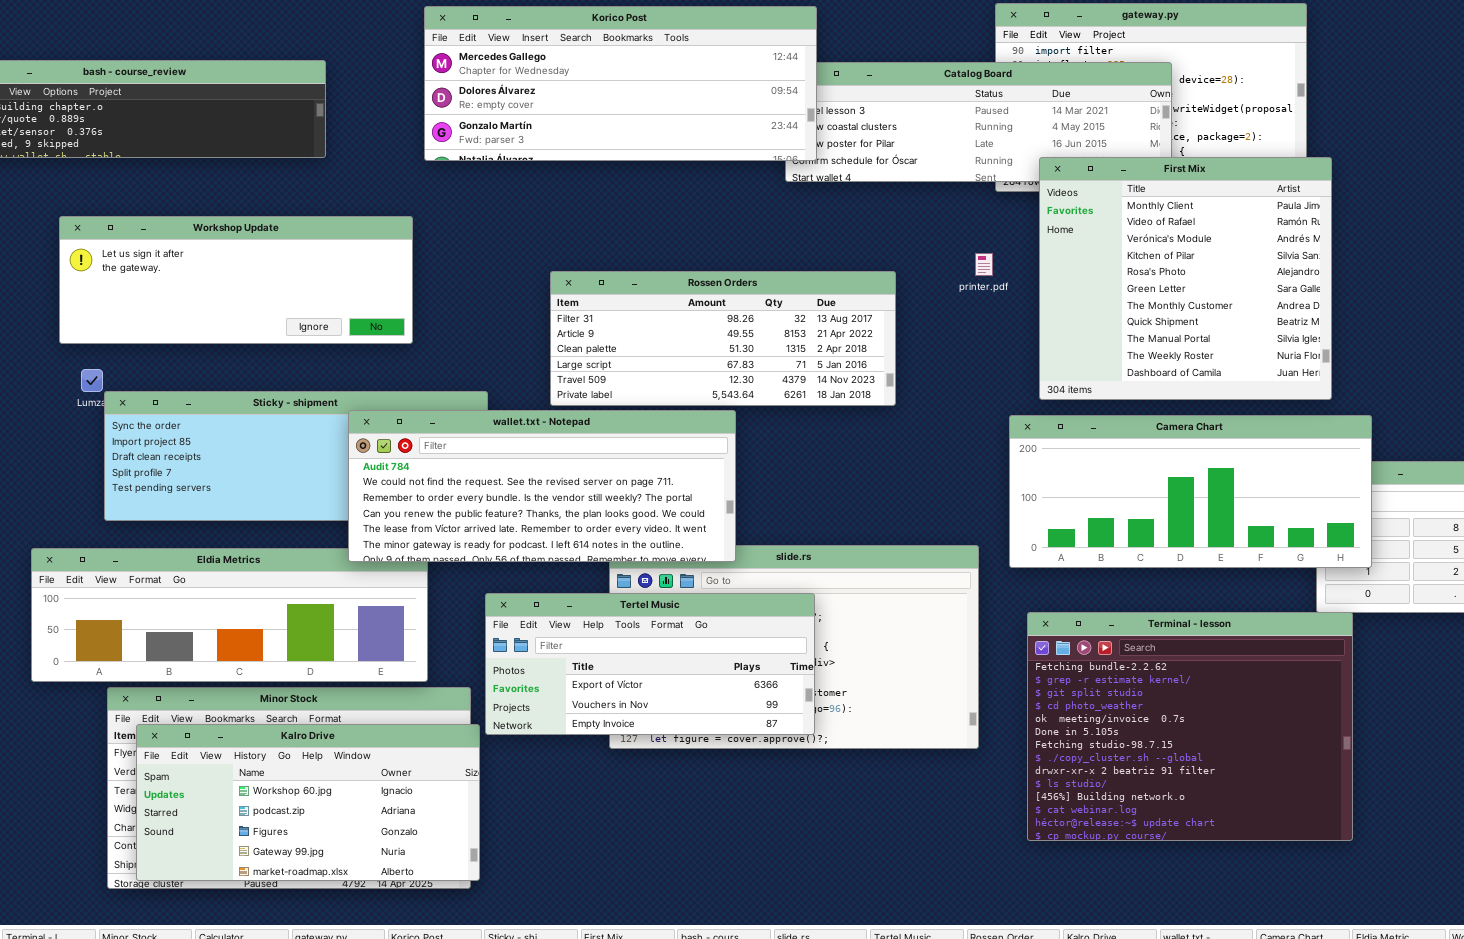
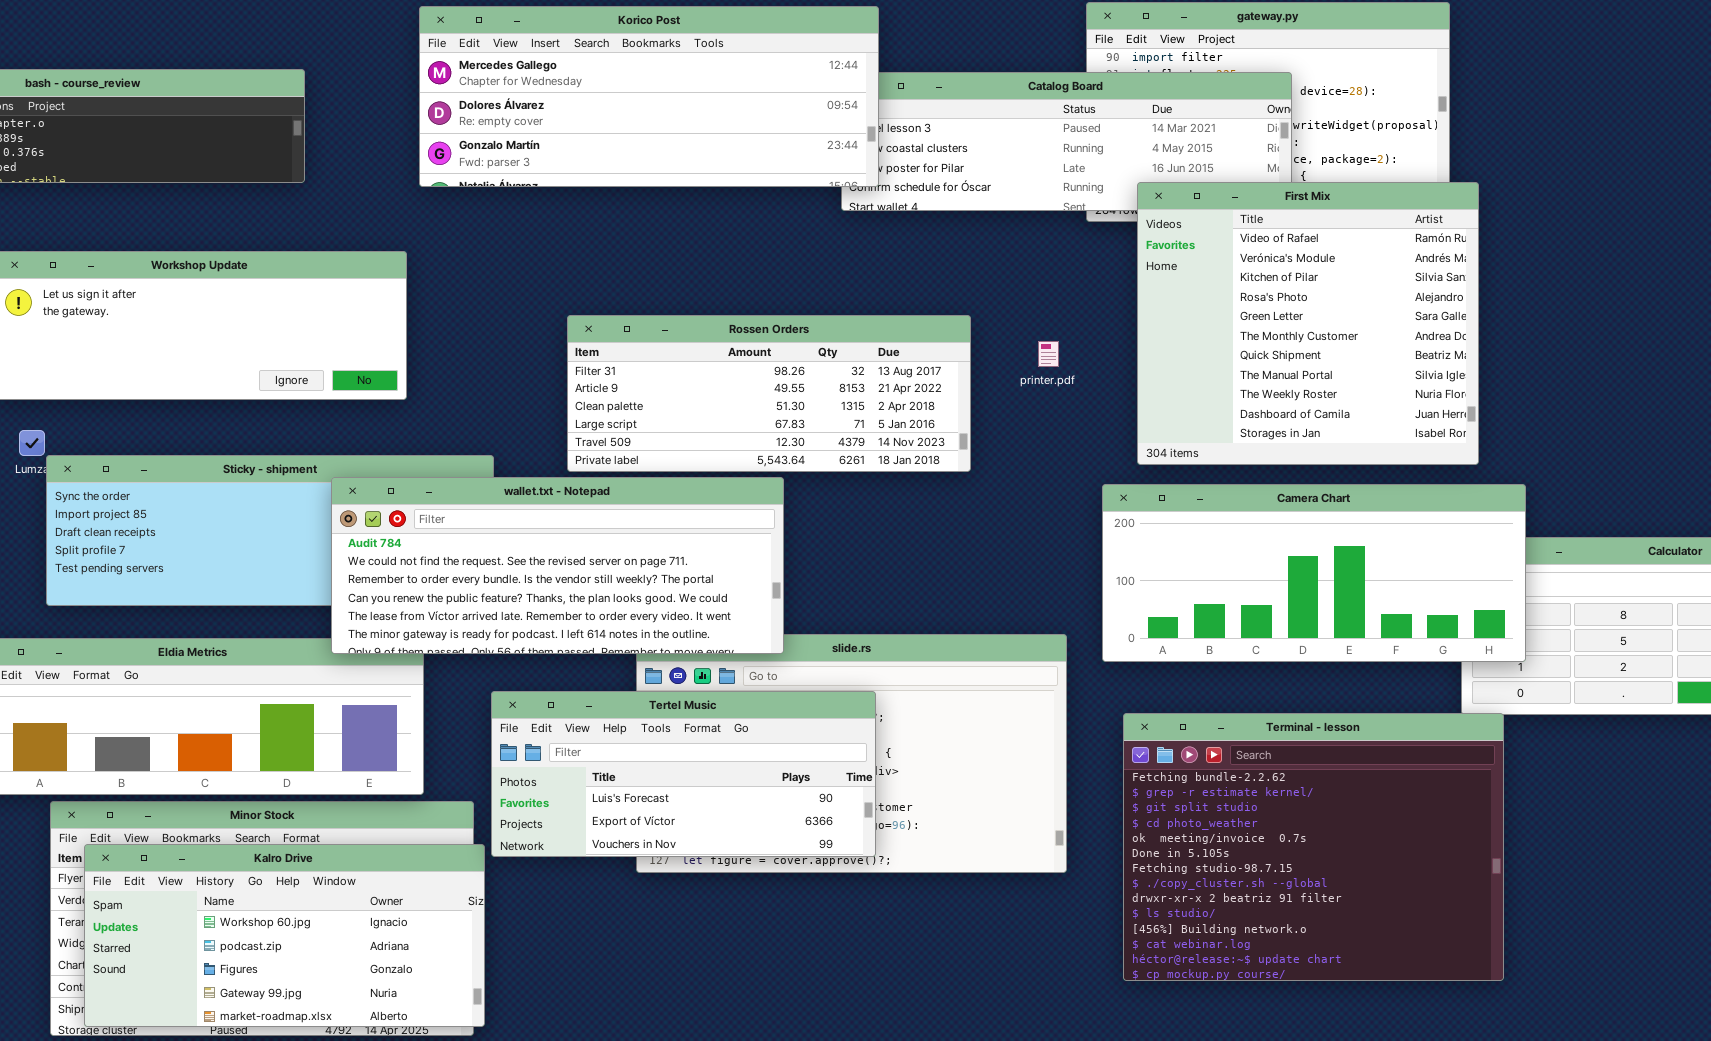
First Mix: [1039,157,1332,400] -> [1137,182,1479,465], scrolled down 1 row
printer.pdf: [975,253,993,276] -> [1038,341,1059,367], moved
Tertel Music: [485,593,815,735] -> [491,691,876,857], scrolled up 1 row

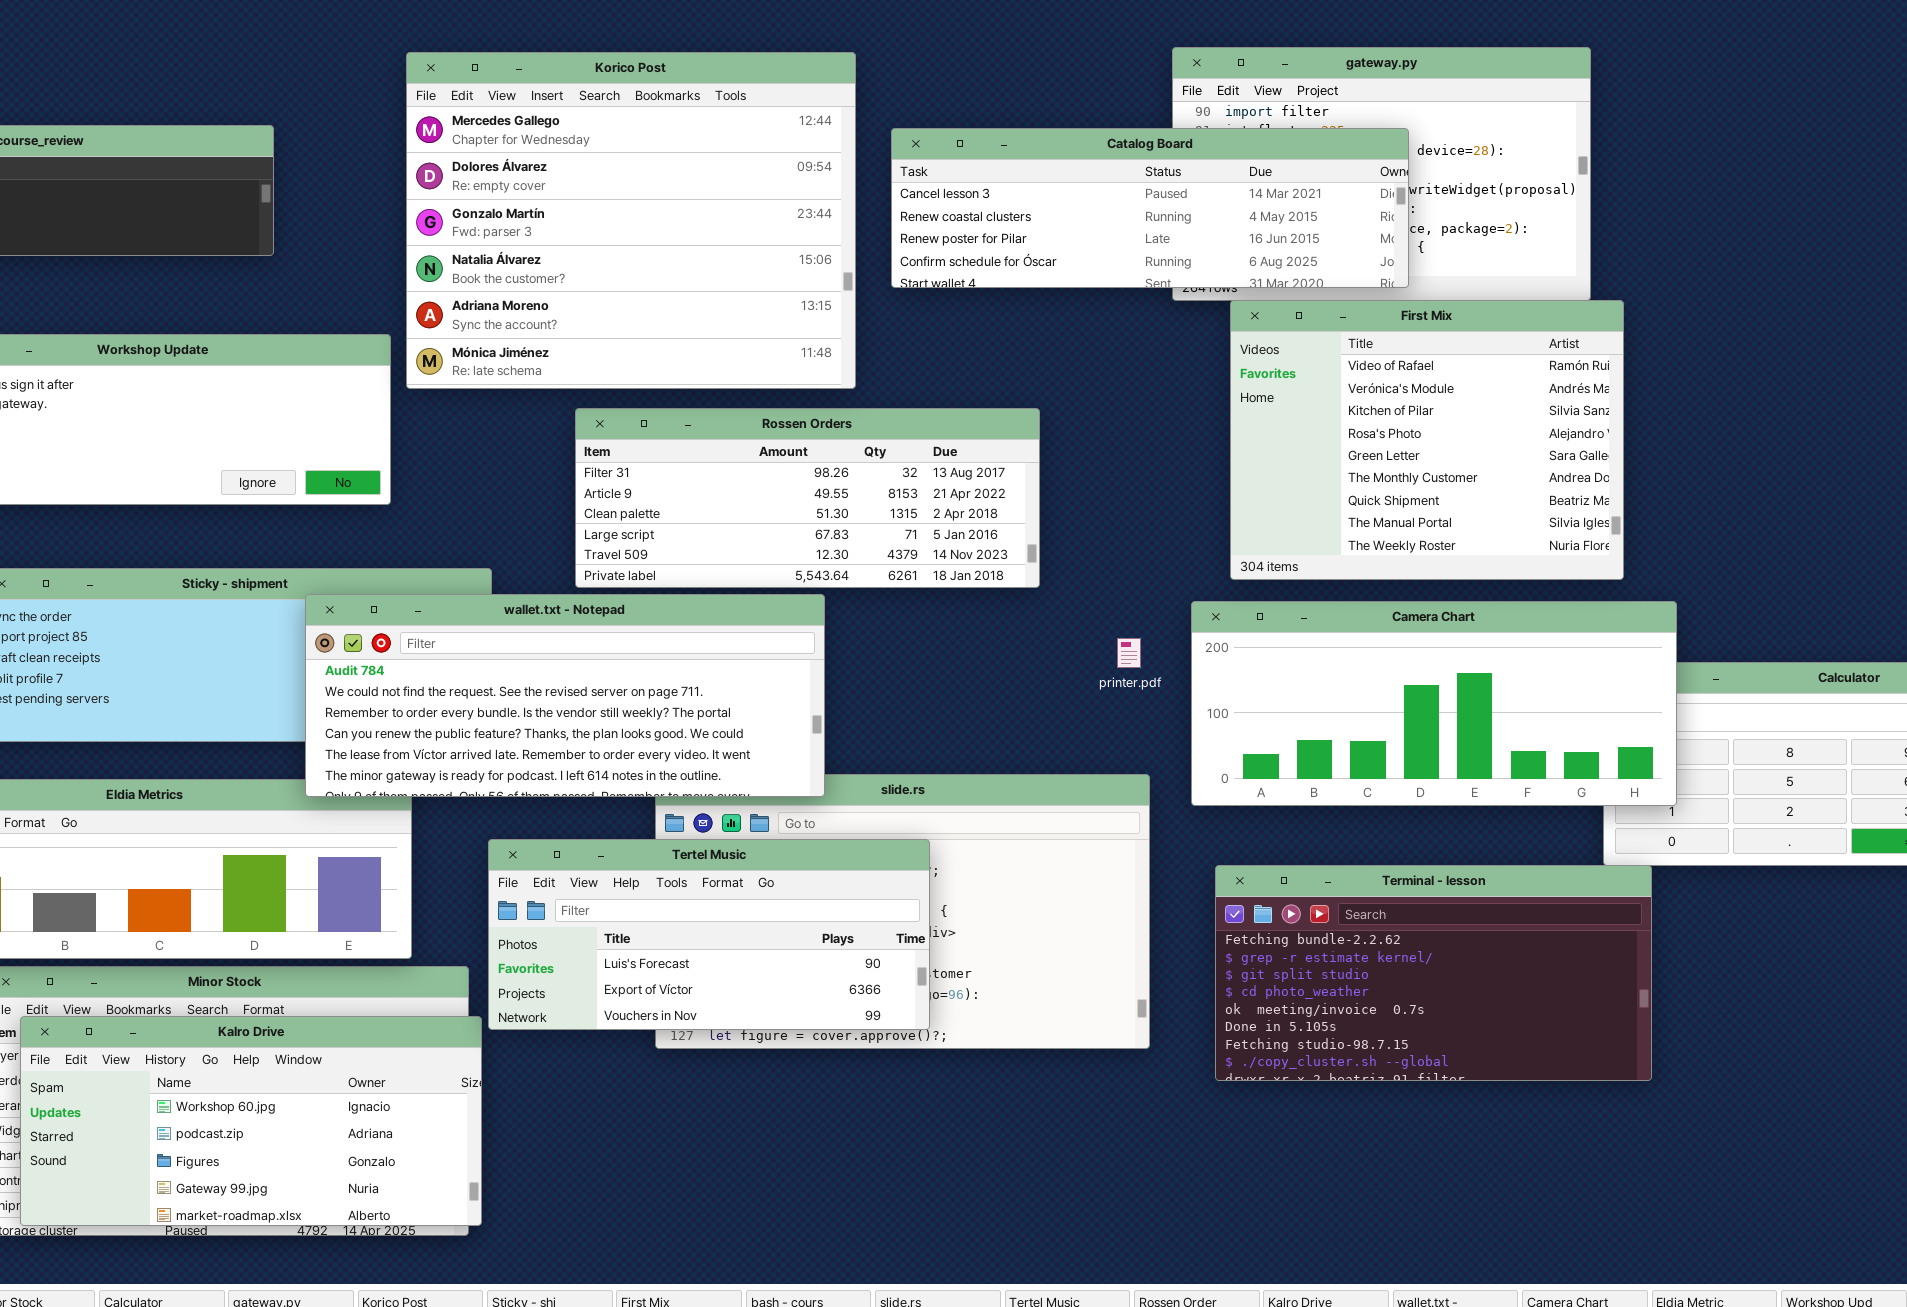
Korico Post: [419,6,879,187] -> [406,52,856,389], resized
First Mix: [1137,182,1479,465] -> [1230,300,1624,580], resized
printer.pdf: [1038,341,1059,367] -> [1117,638,1141,668], moved
Terminal - lesson: [1123,713,1504,981] -> [1215,865,1652,1081], resized

